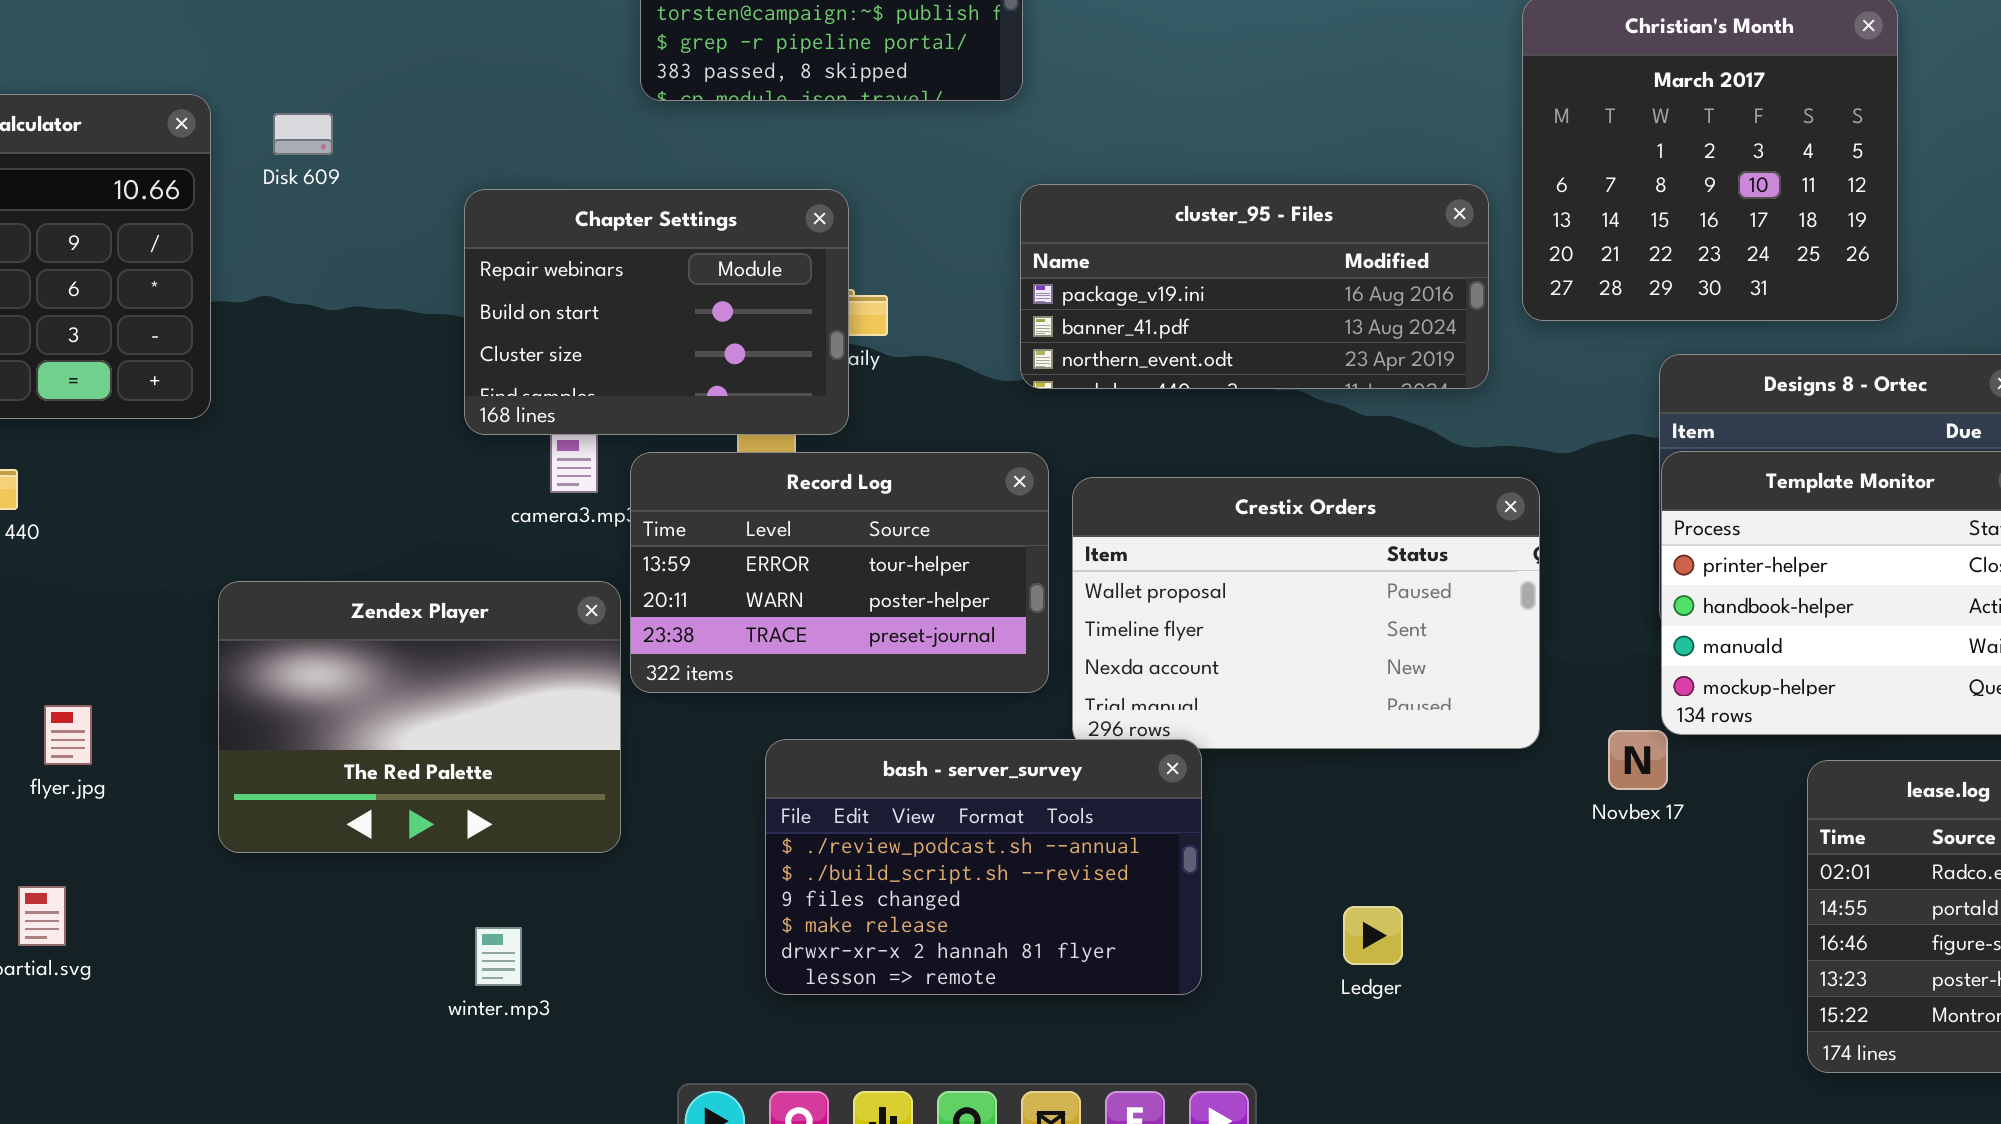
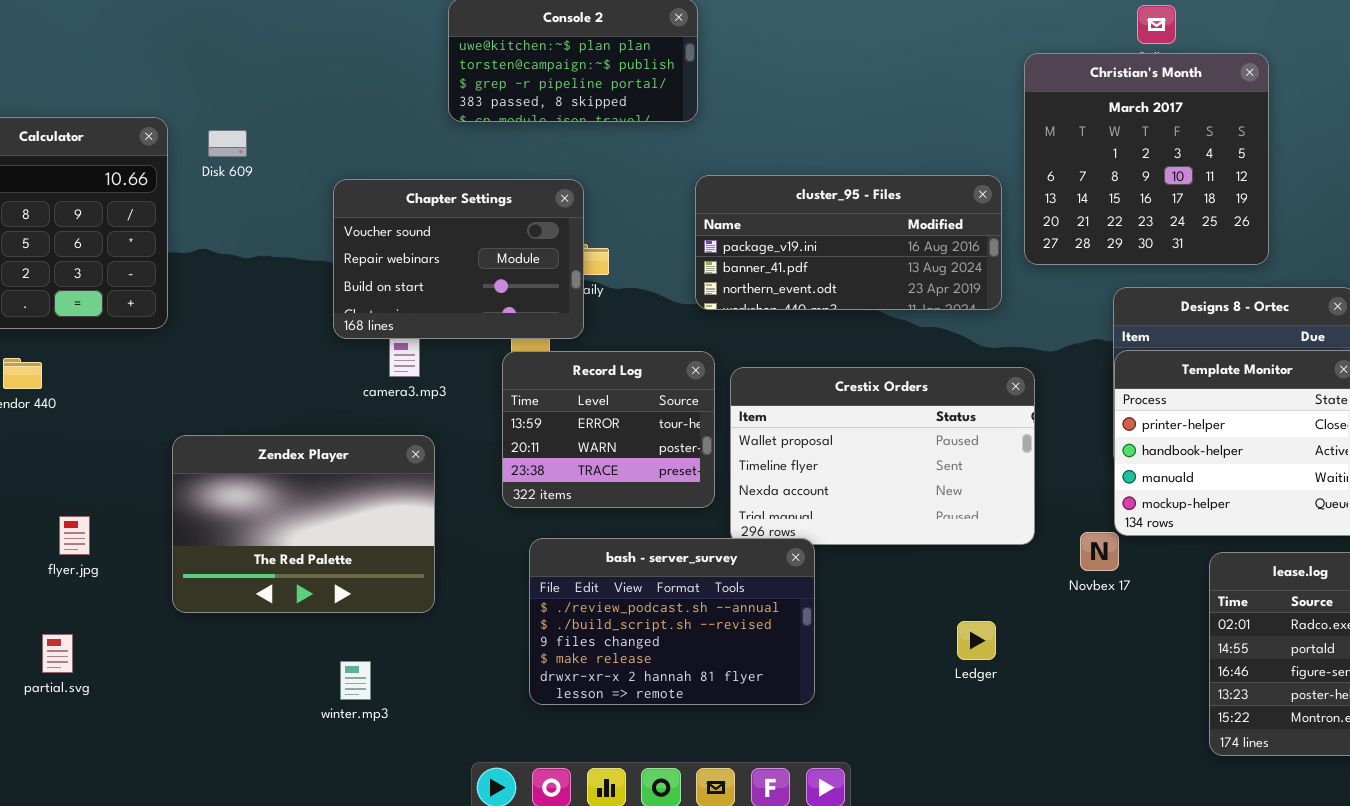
Chapter Settings: [464,189,849,435] -> [333,179,584,339], scrolled up 1 row
Record Log: [630,452,1049,693] -> [502,351,715,508], resized
Ledger: [1343,906,1403,965] -> [957,621,996,660], moved

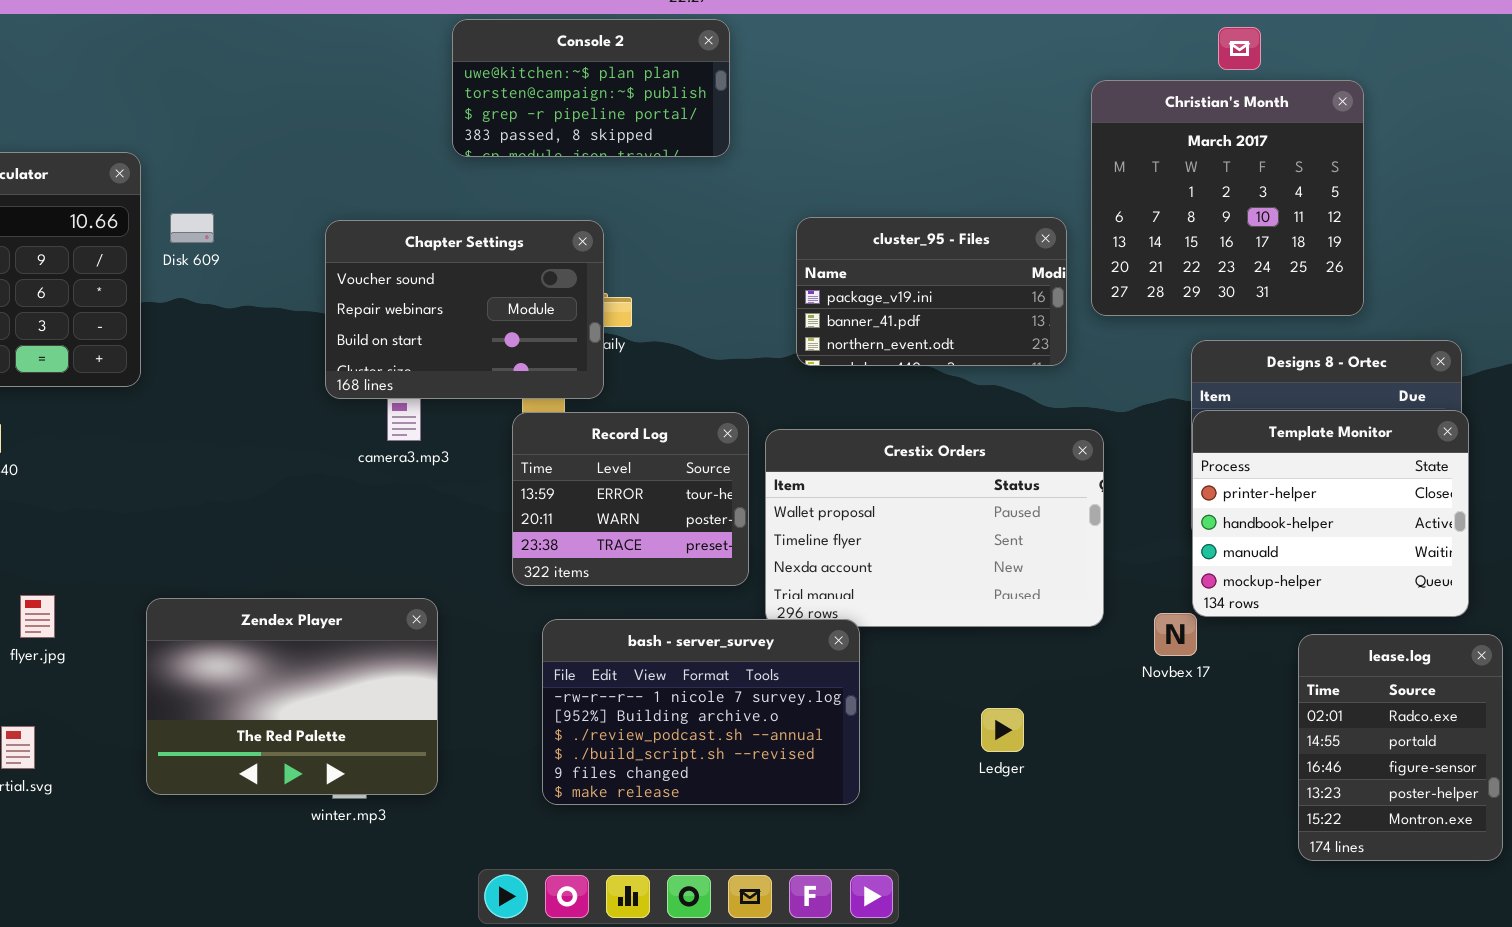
Disk 609: [208,130,247,157] -> [170,213,214,243], moved
cluster_95 - Files: [695,175,1002,310] -> [796,217,1067,366], resized
Zendex Player: [172,435,435,613] -> [146,598,438,795], moved
bash - server_survey: [529,538,815,705] -> [542,619,860,805], scrolled up 2 rows
Ledger: [957,621,996,660] -> [981,708,1024,752], moved

